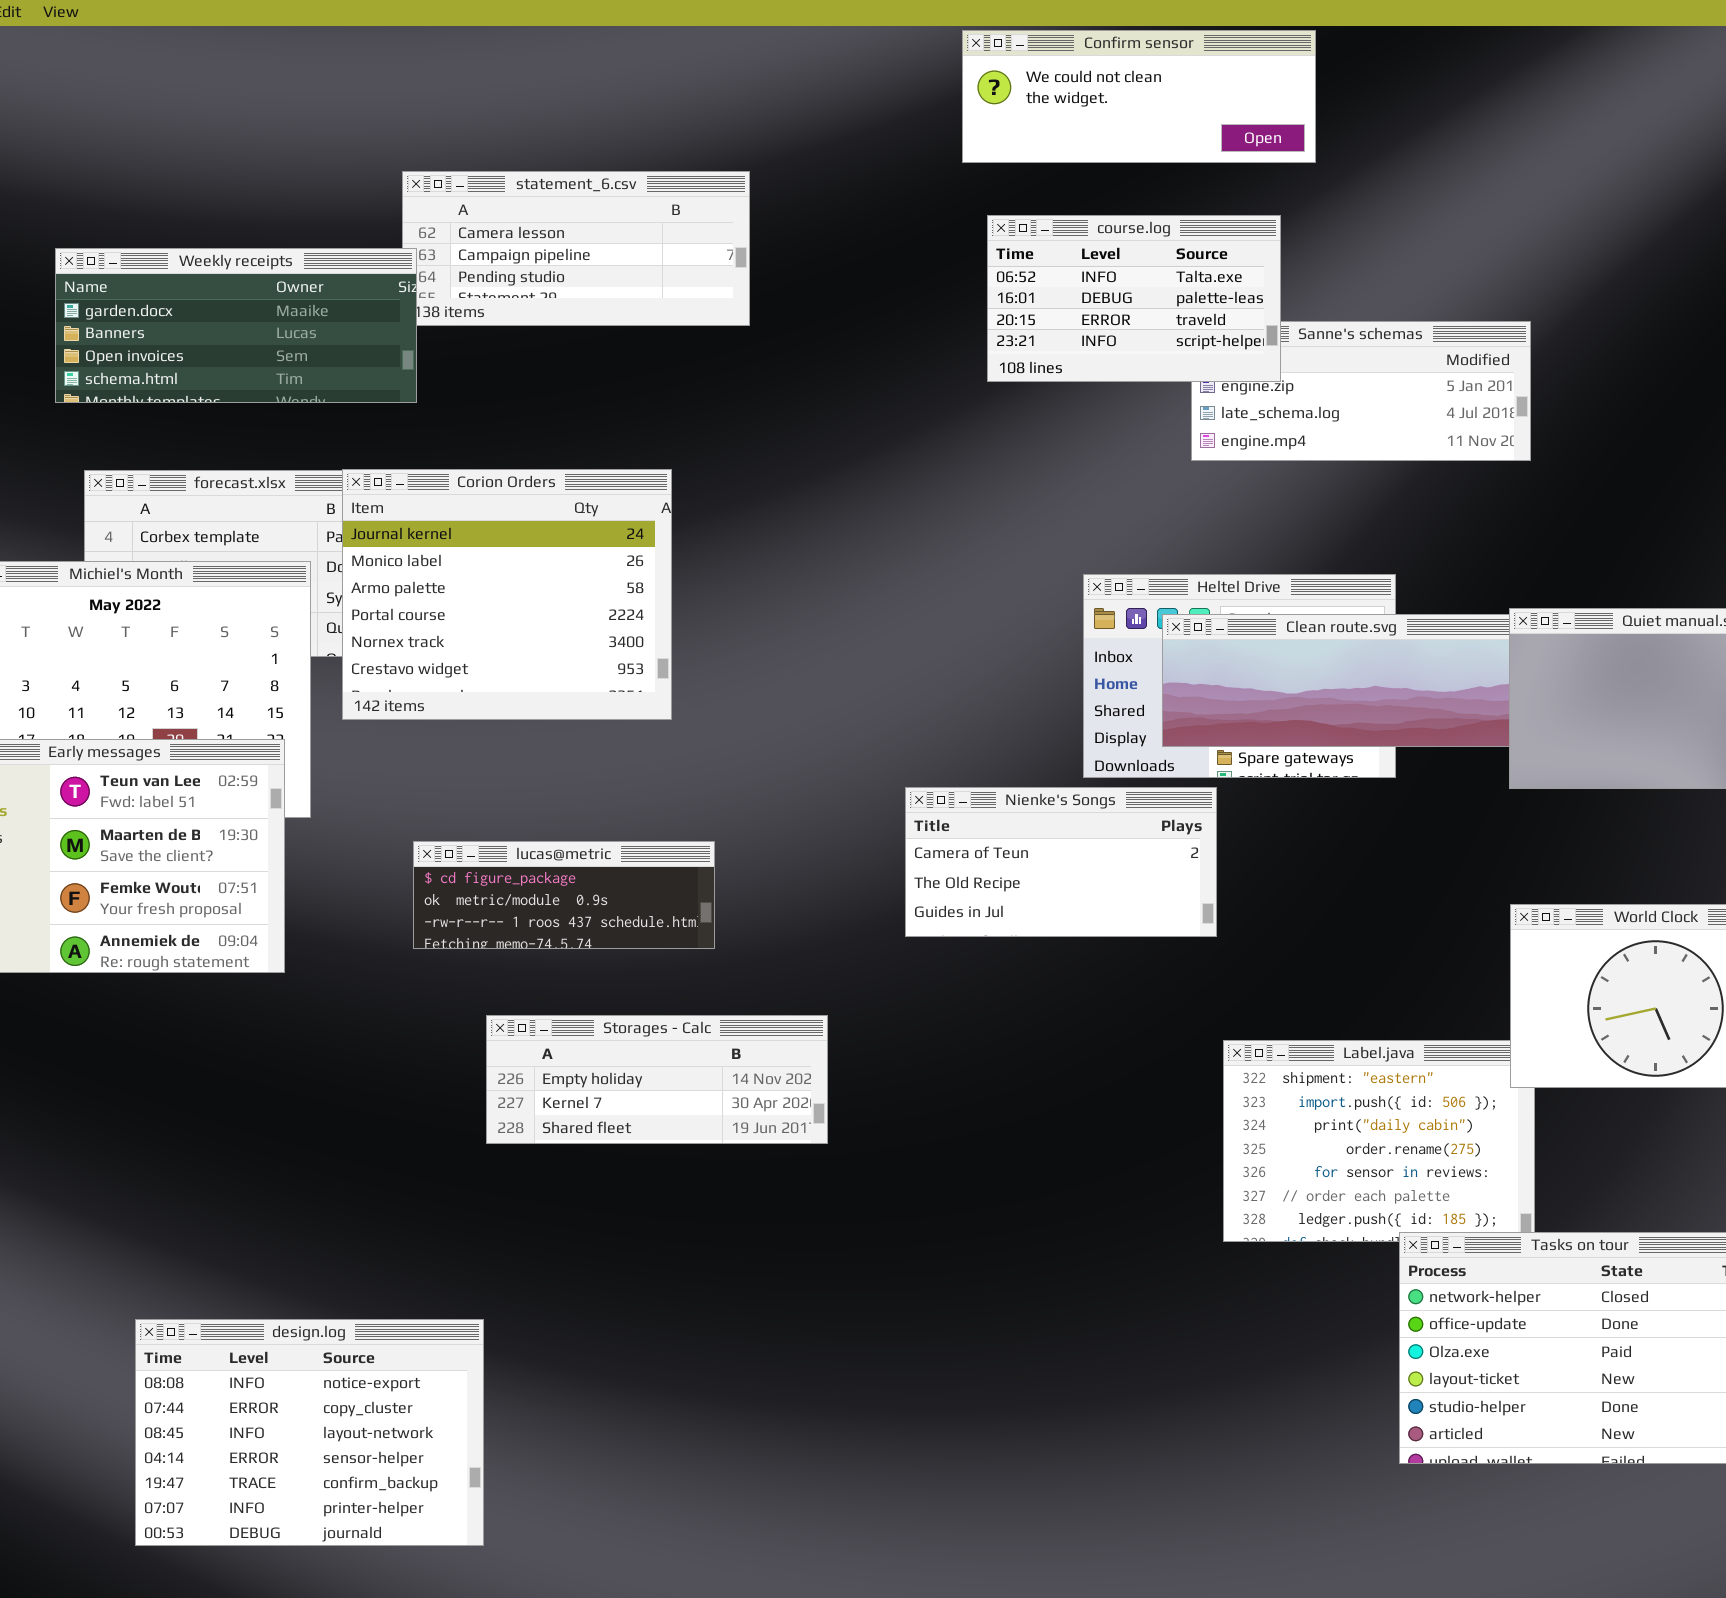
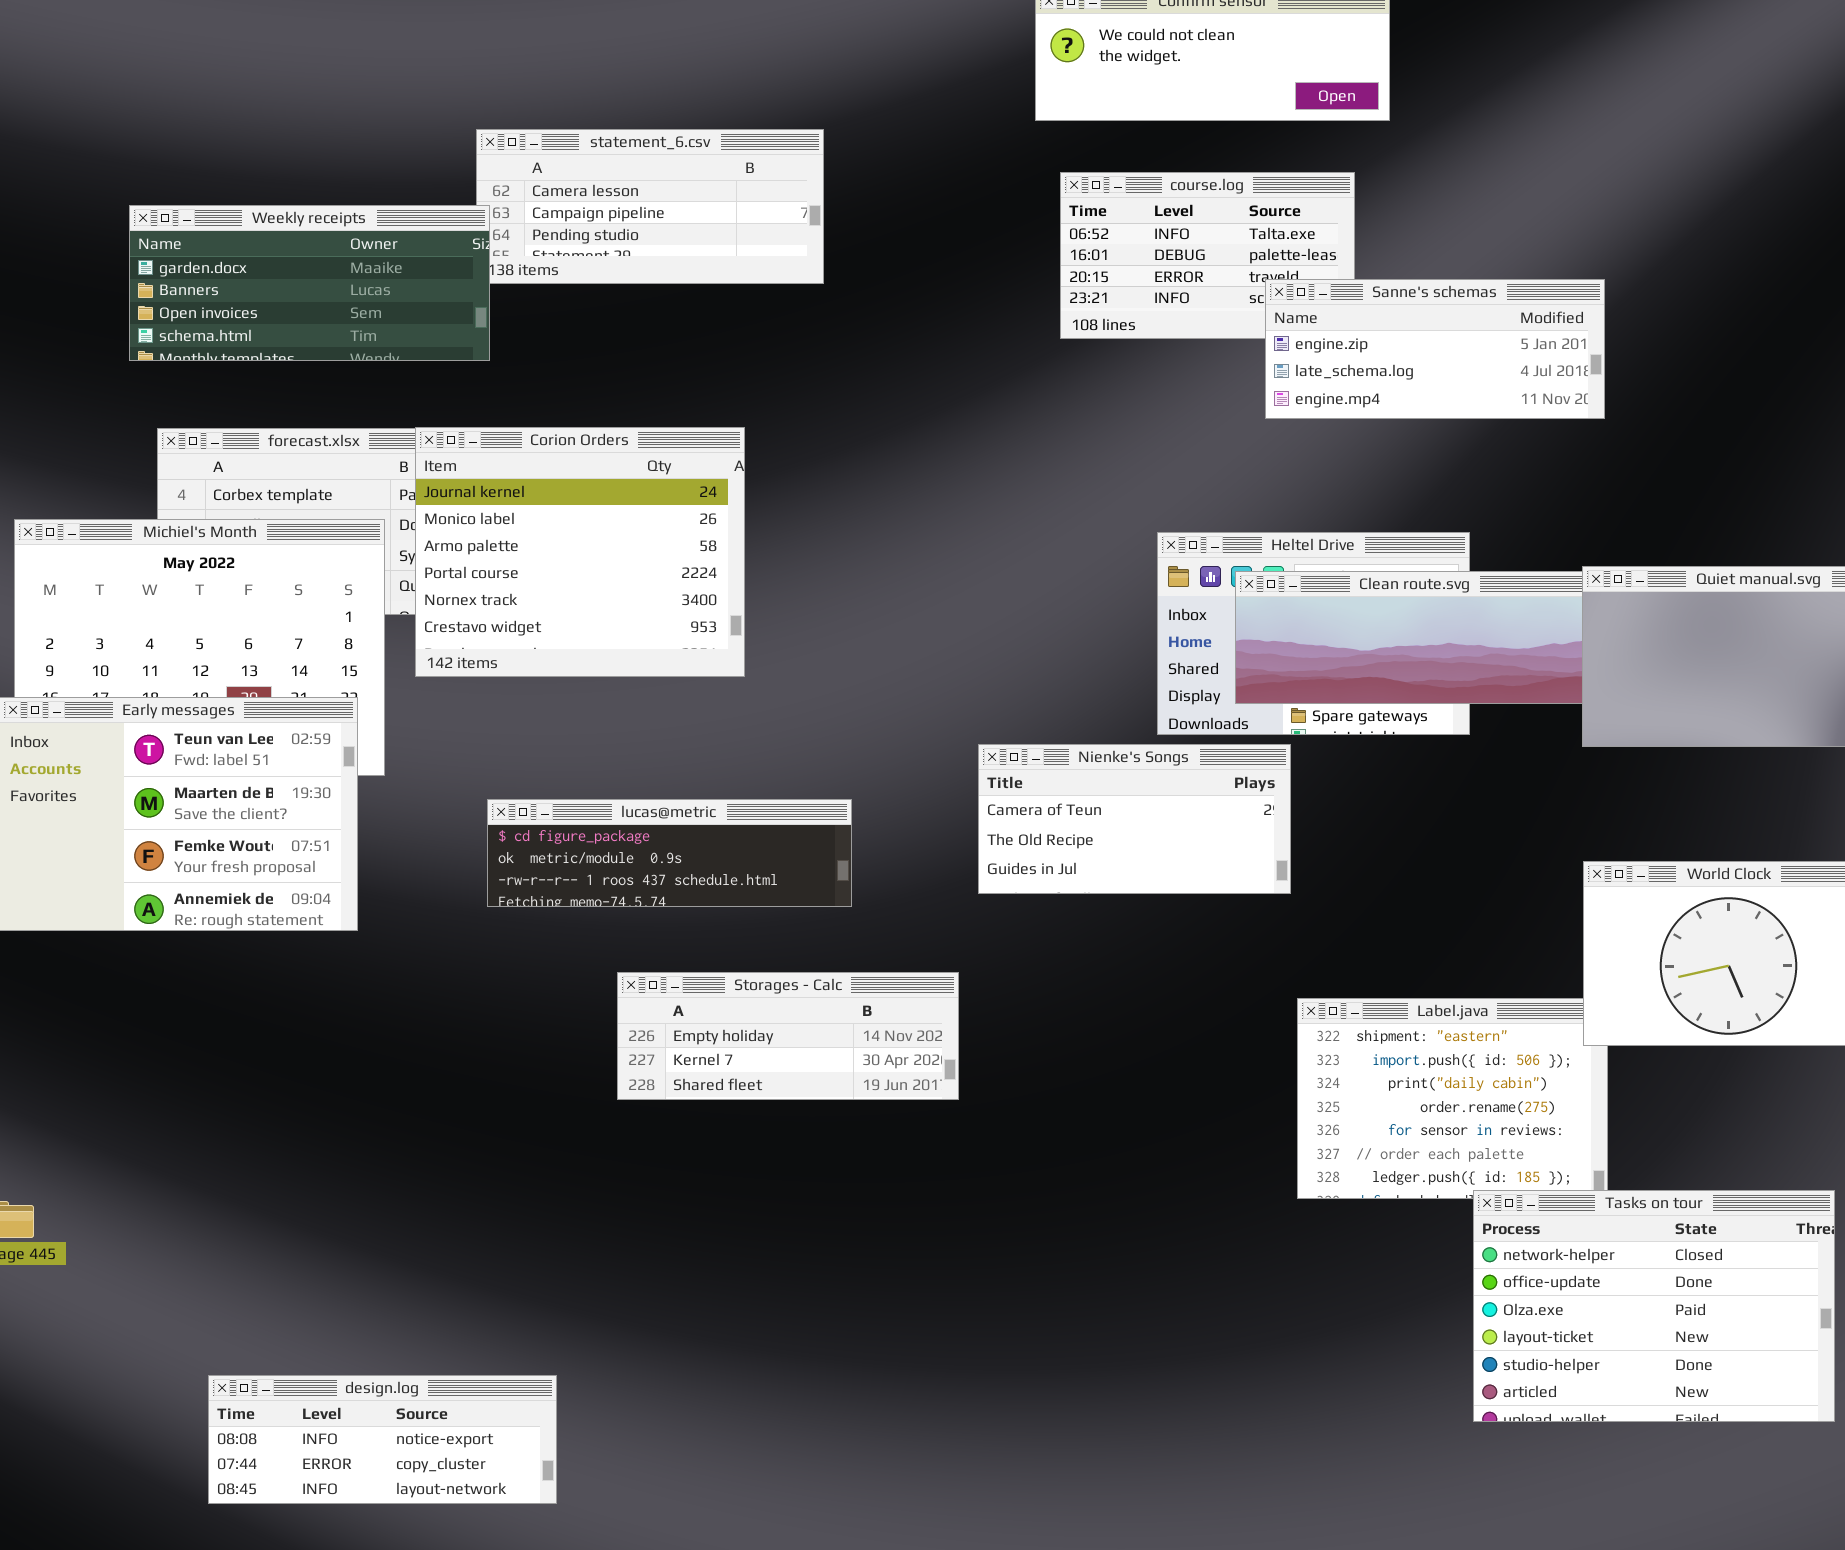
Sanne's schemas: [1191,321,1531,461] -> [1265,279,1605,419], raised
lucas@metric: [413,841,715,949] -> [487,799,852,907], resized
Storages - Calc: [486,1015,828,1144] -> [617,972,959,1100], moved
design.log: [135,1319,484,1546] -> [208,1375,557,1504], resized

